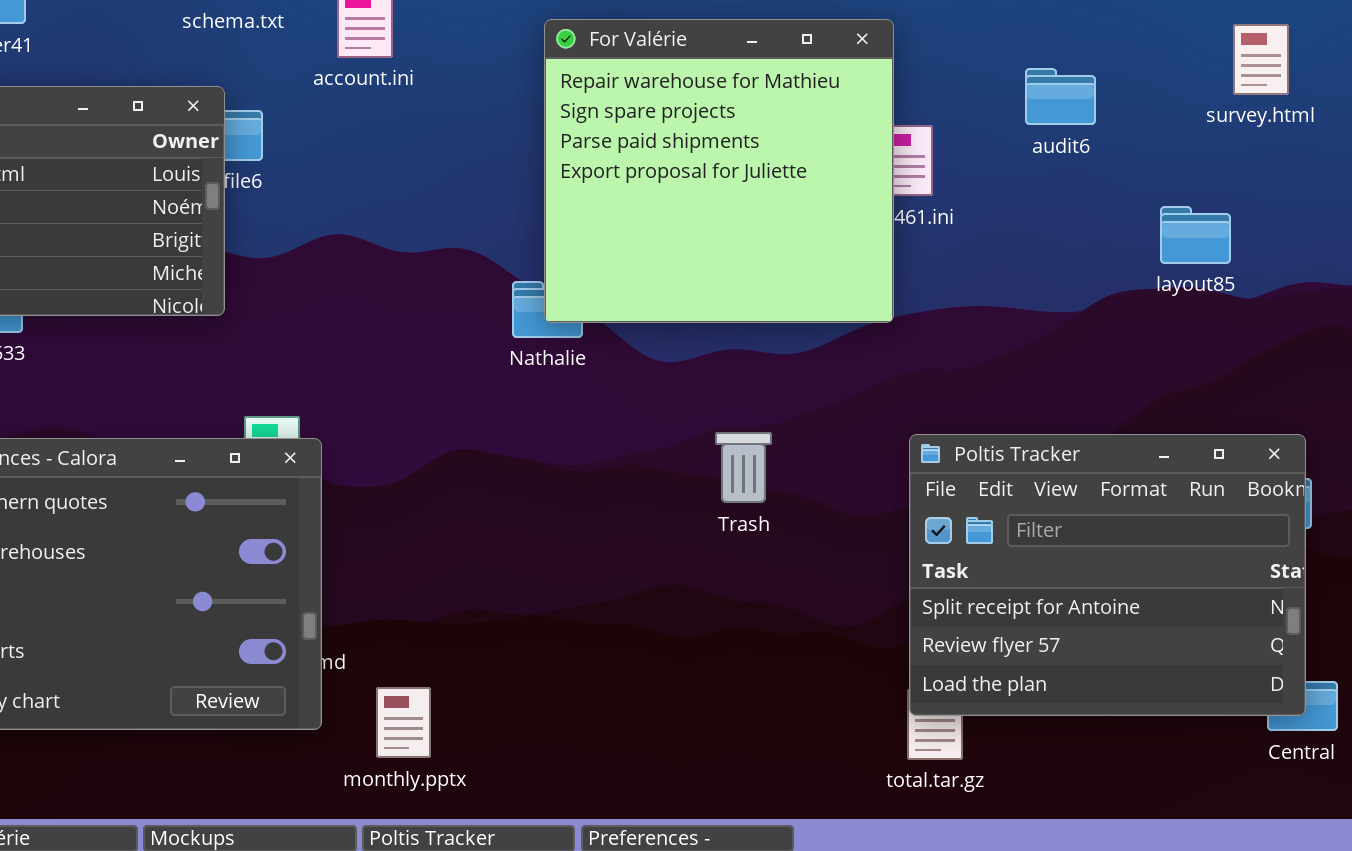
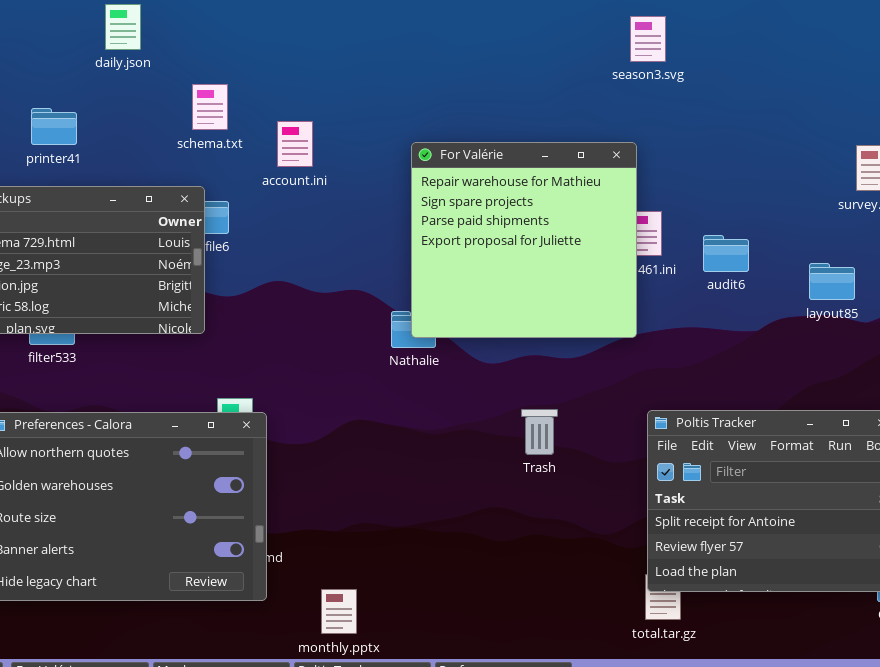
audit6: [1025,68,1096,125] -> [703,235,749,272], moved
monthly.pptx: [376,687,431,758] -> [321,589,357,634], moved

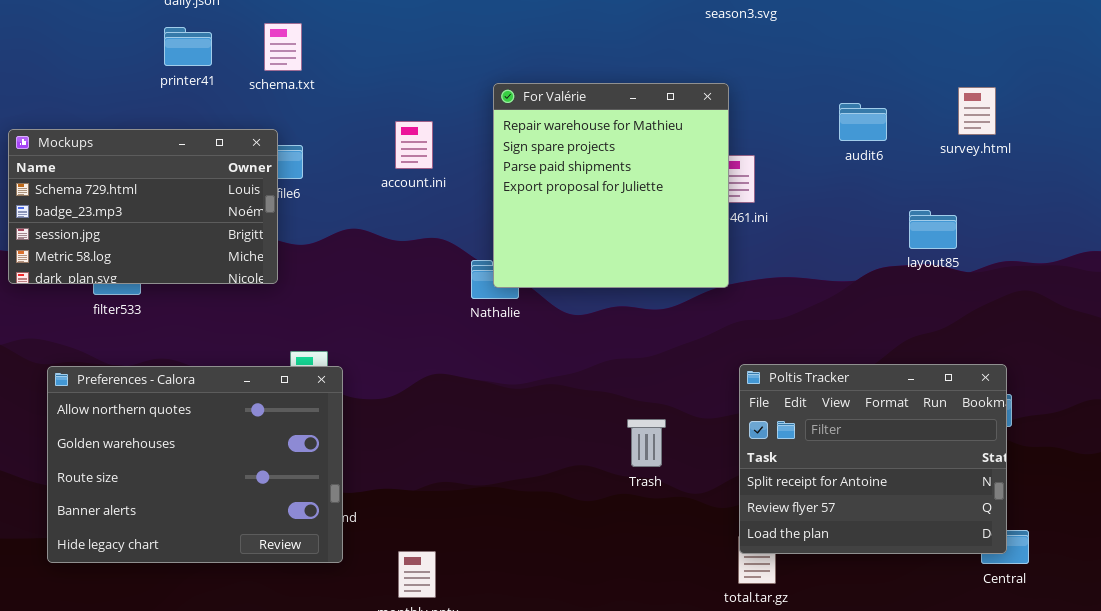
printer41: [31,108,77,145] -> [164,27,212,66], moved
account.ini: [277,121,313,167] -> [395,121,433,169], moved
audit6: [703,235,749,272] -> [839,103,887,141], moved
Trash: [521,409,558,455] -> [627,419,666,467], moved

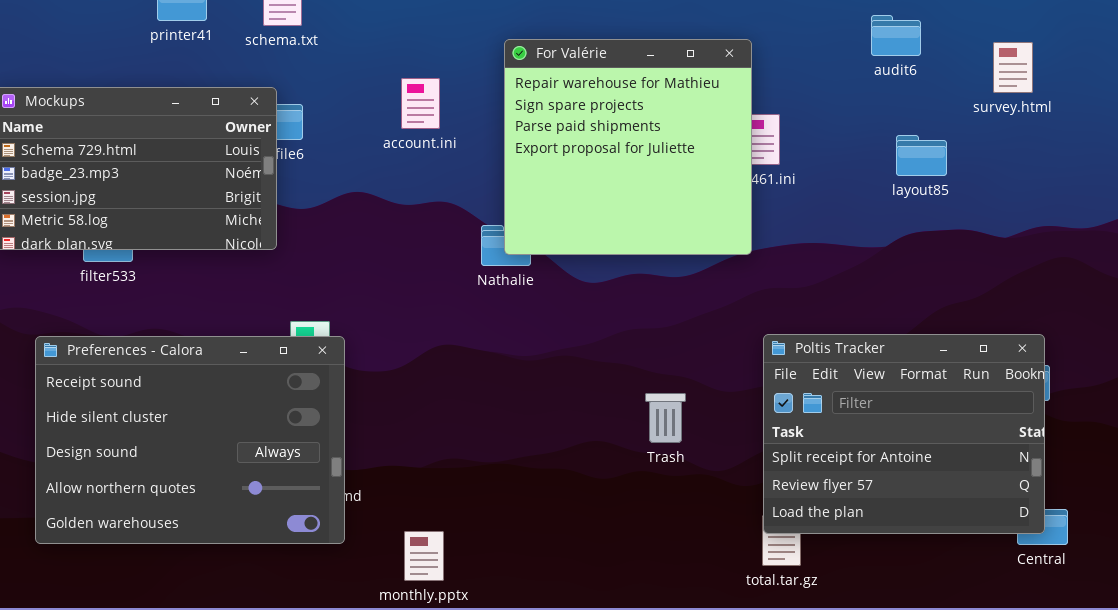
audit6: [839,103,887,141] -> [871,15,921,56], moved
layout85: [909,210,957,249] -> [896,135,947,176], moved
Preferences - Calora: [47,366,343,563] -> [35,336,345,544], scrolled up 3 rows

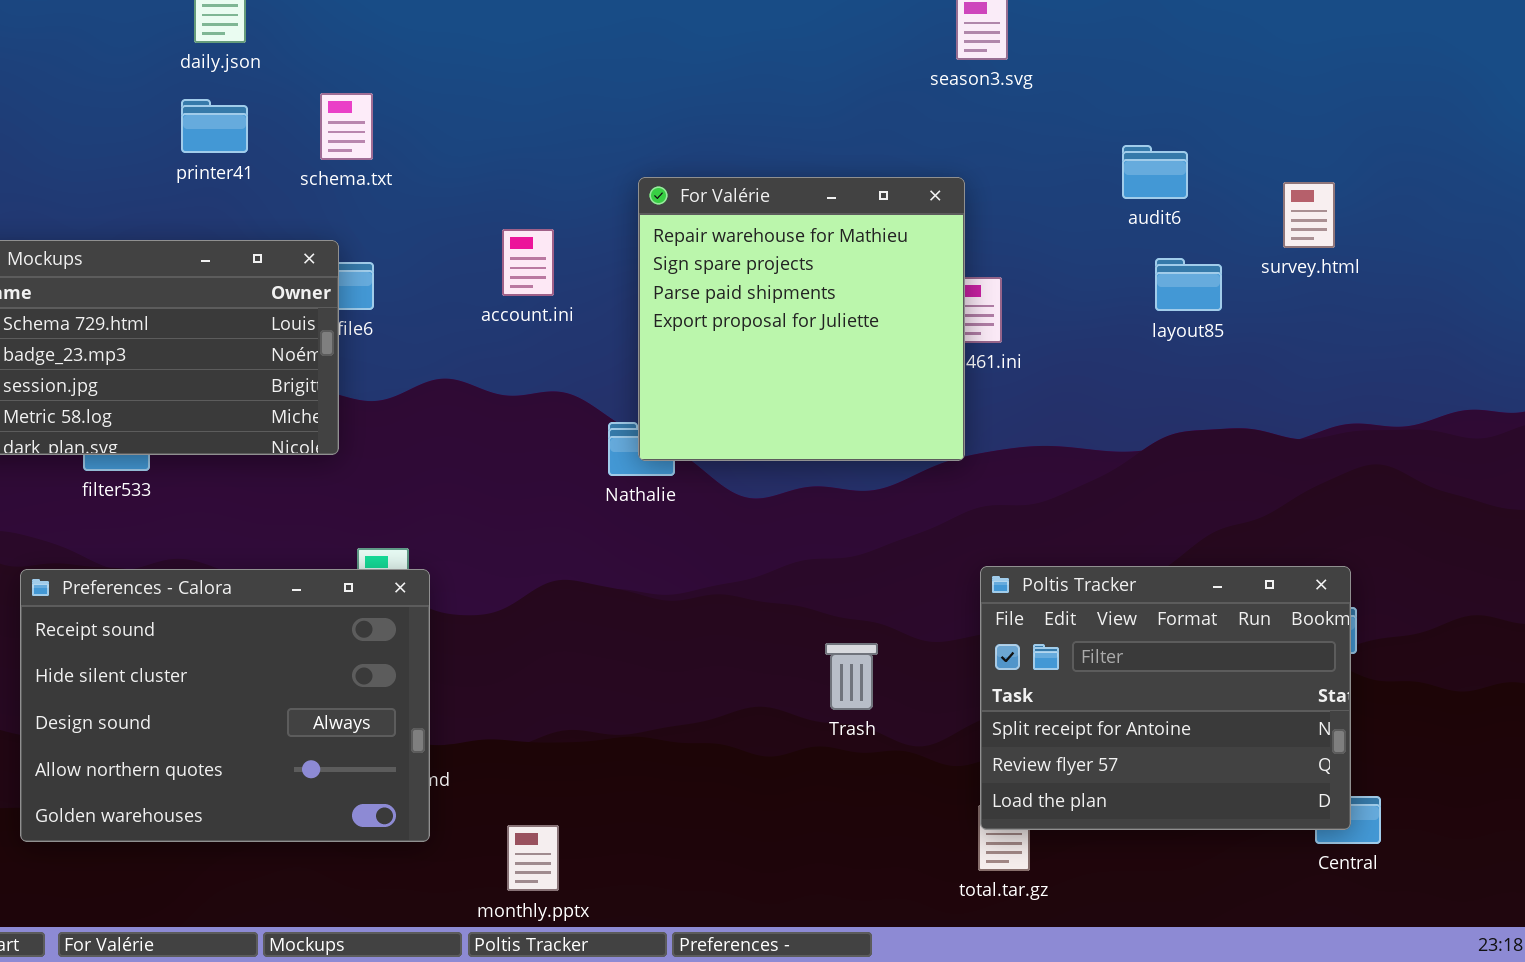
layout85: [896,135,947,176] -> [1155,258,1222,311], moved

